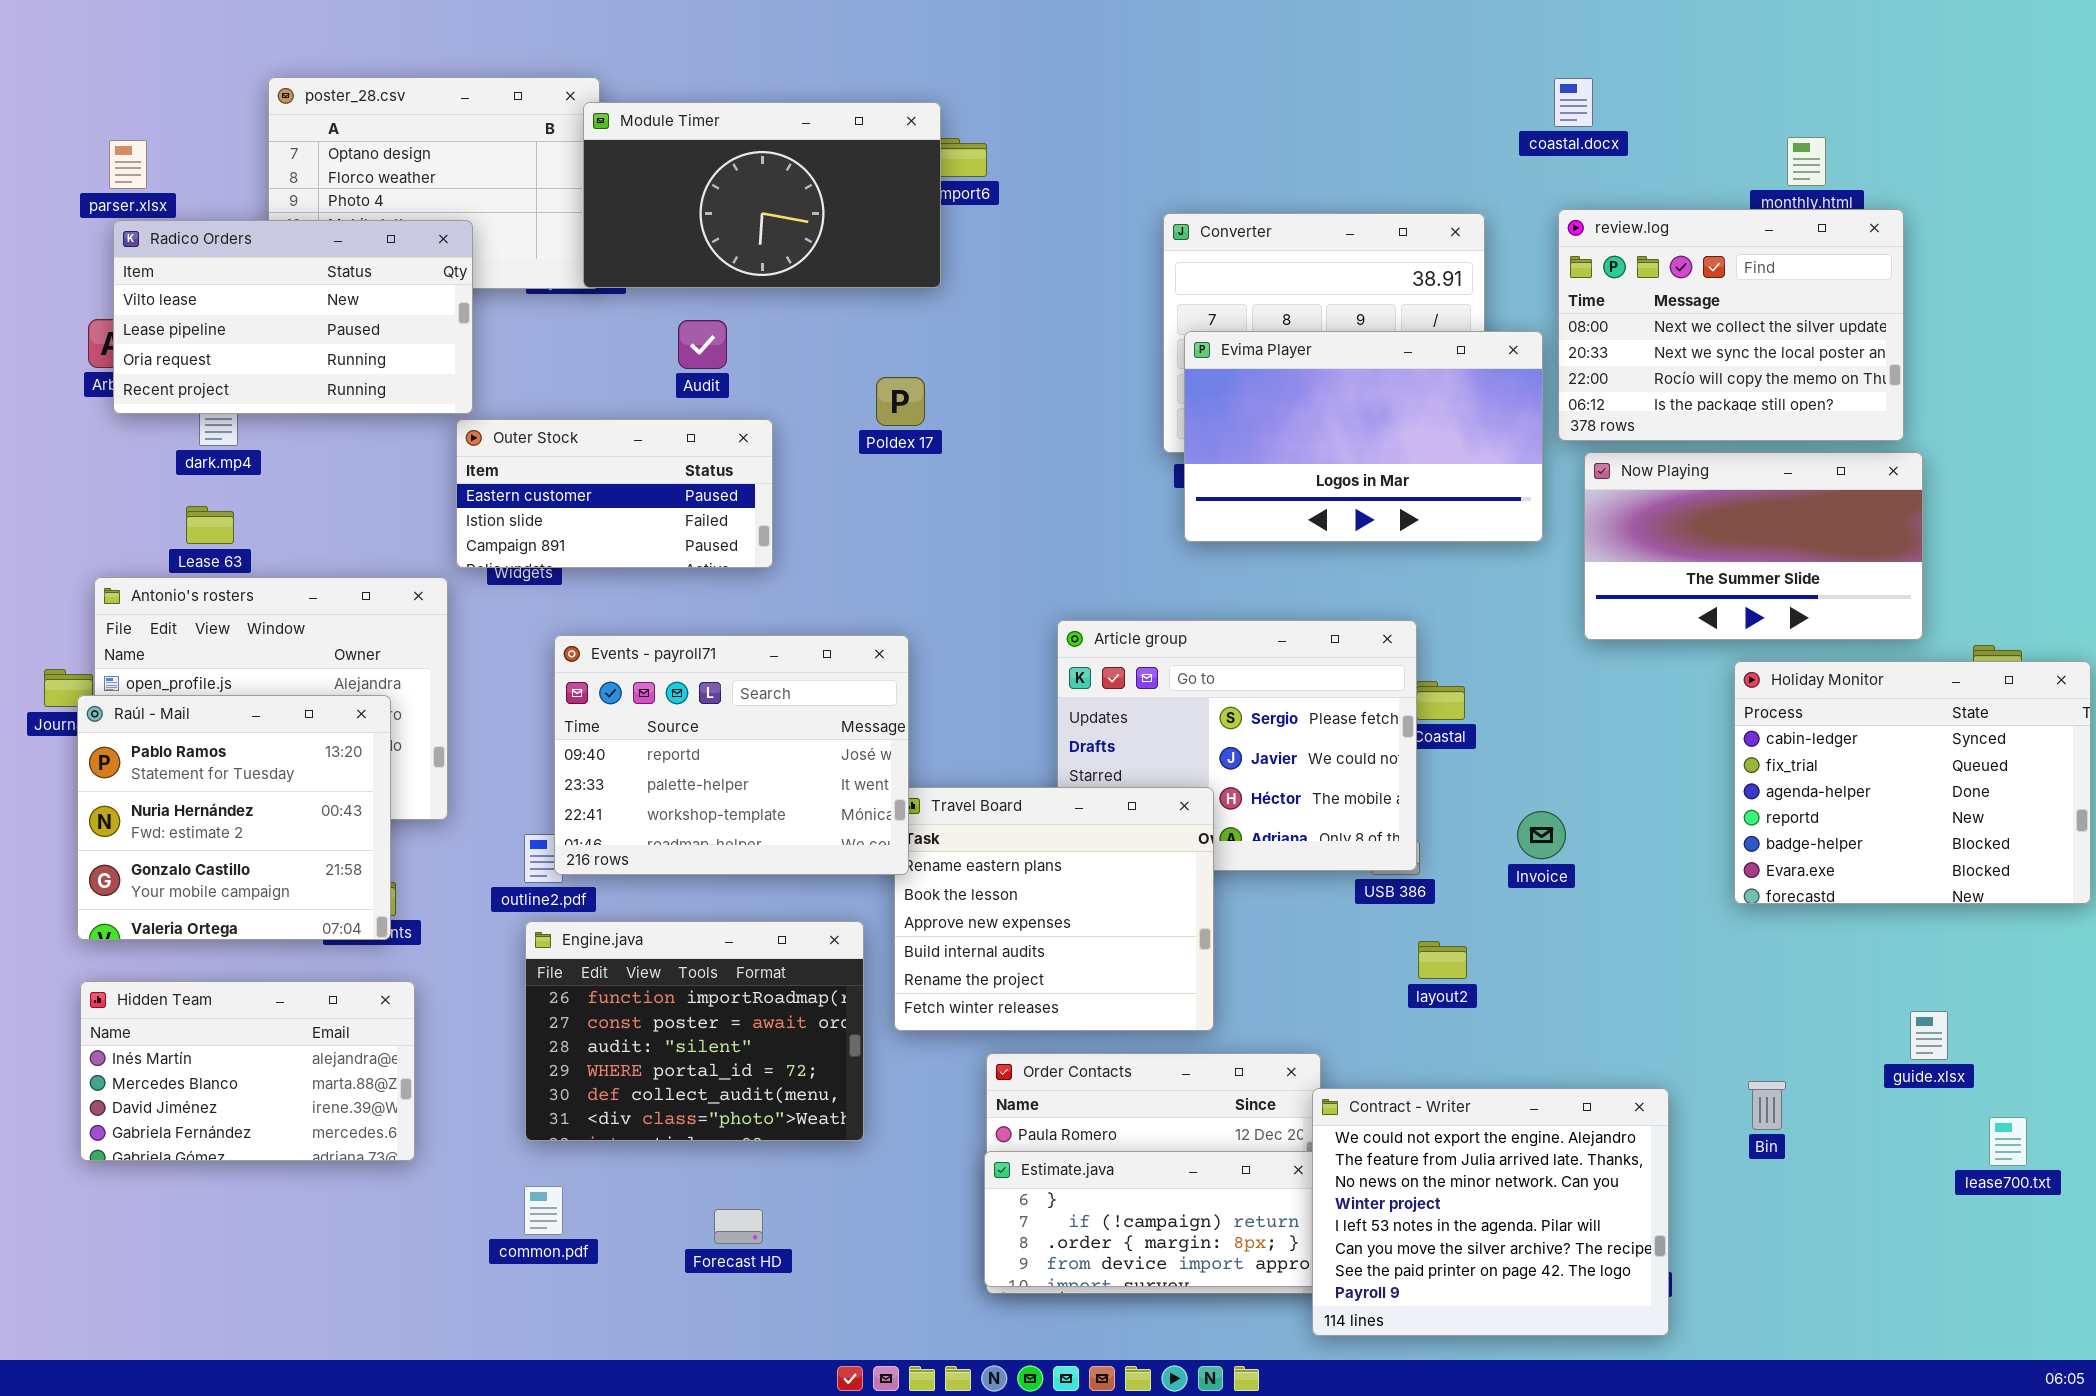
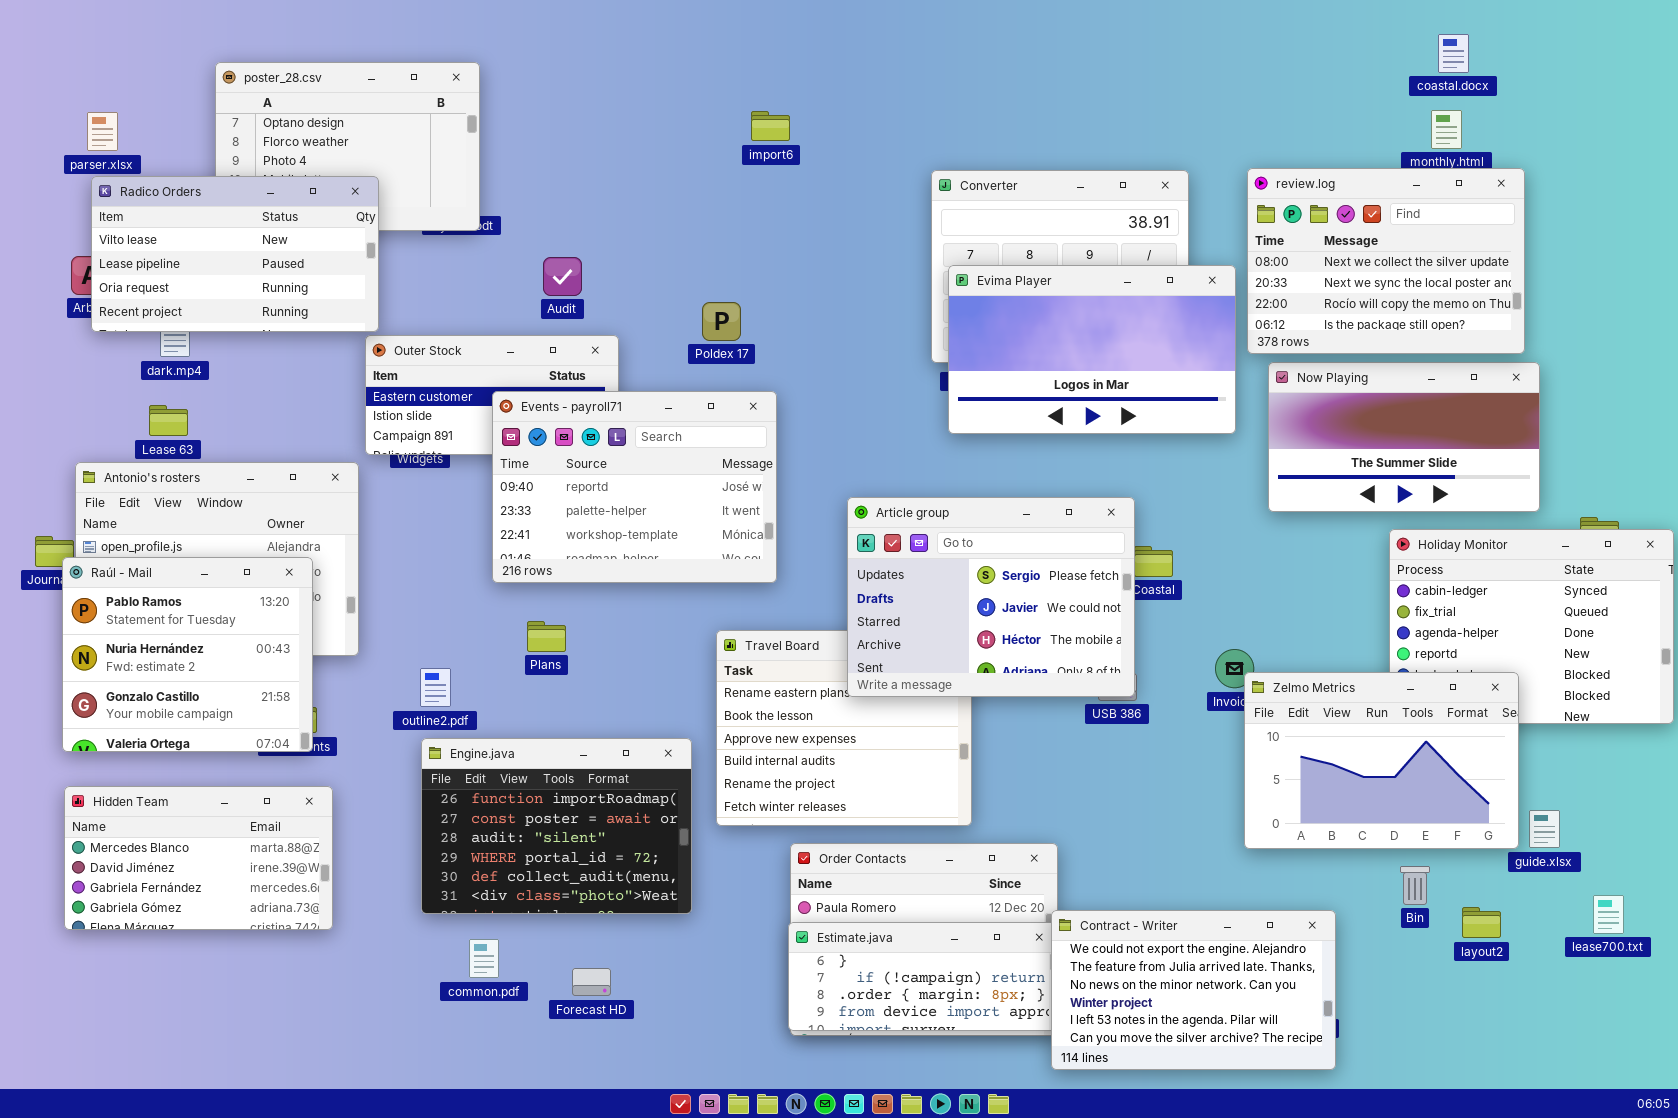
coastal.docx: [1554,78,1593,127] -> [1438,34,1469,73], moved
Module Timer: [583,102,941,288] -> none, closed
Article group: [1057,620,1417,871] -> [847,497,1135,697], raised
Events - payroll71: [554,635,909,875] -> [492,391,777,583], moved
Zelmo Metrics: none -> [1244,672,1519,849], opened
layout2: [1418,941,1467,979] -> [1462,907,1501,938], moved
Hidden Team: [80,981,415,1161] -> [64,786,333,930], scrolled down 1 row
Contract - Writer: [1312,1088,1669,1336] -> [1051,910,1336,1070], resized
common.pdf: [524,1186,563,1235] -> [469,939,499,978], moved

